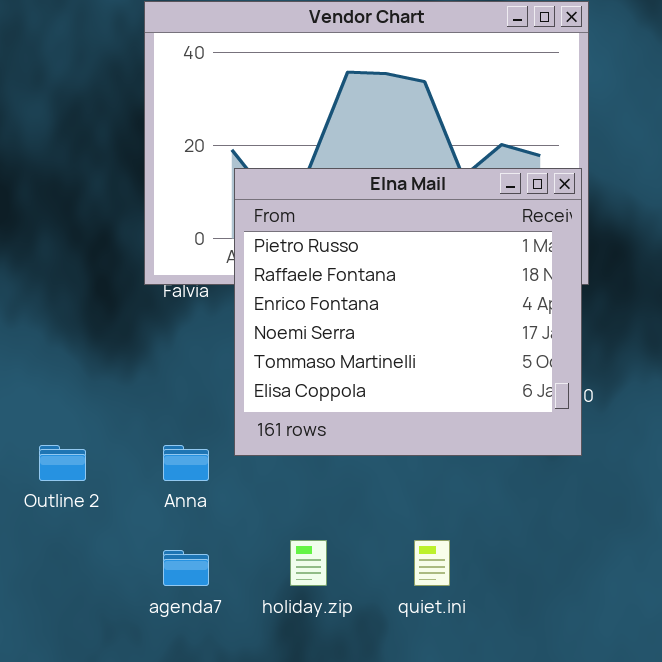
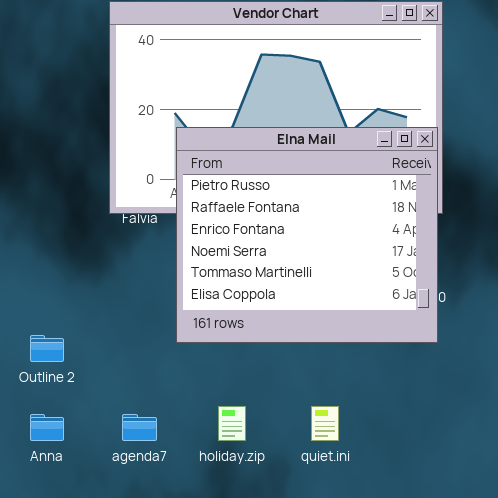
Anna: [163,445,209,481] -> [30,414,64,441], moved

